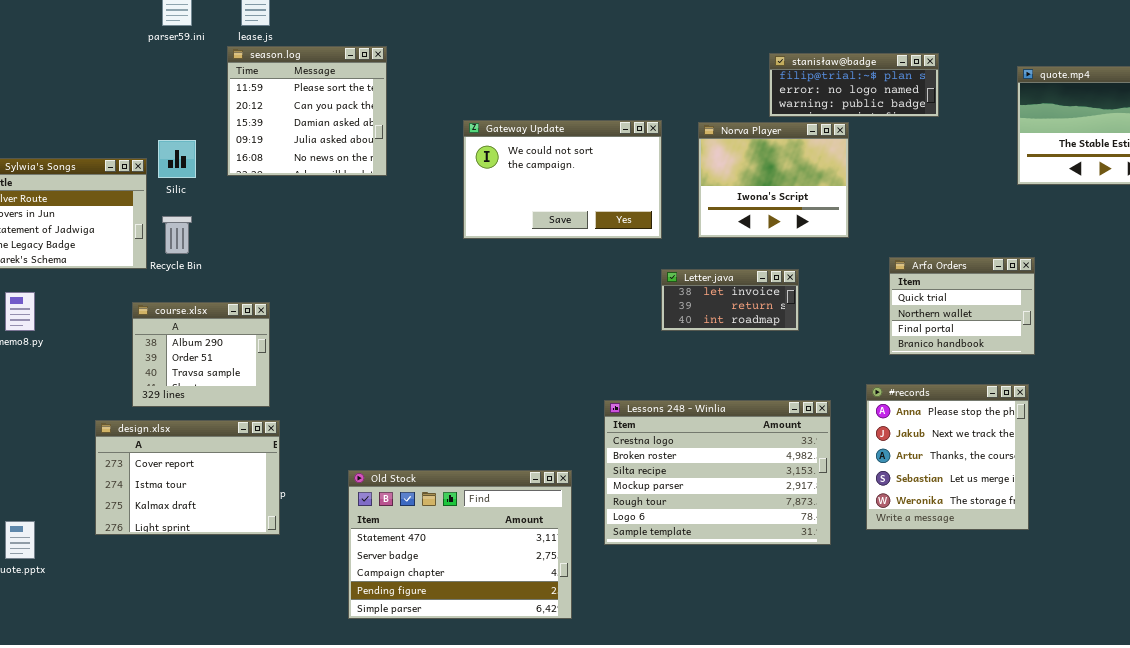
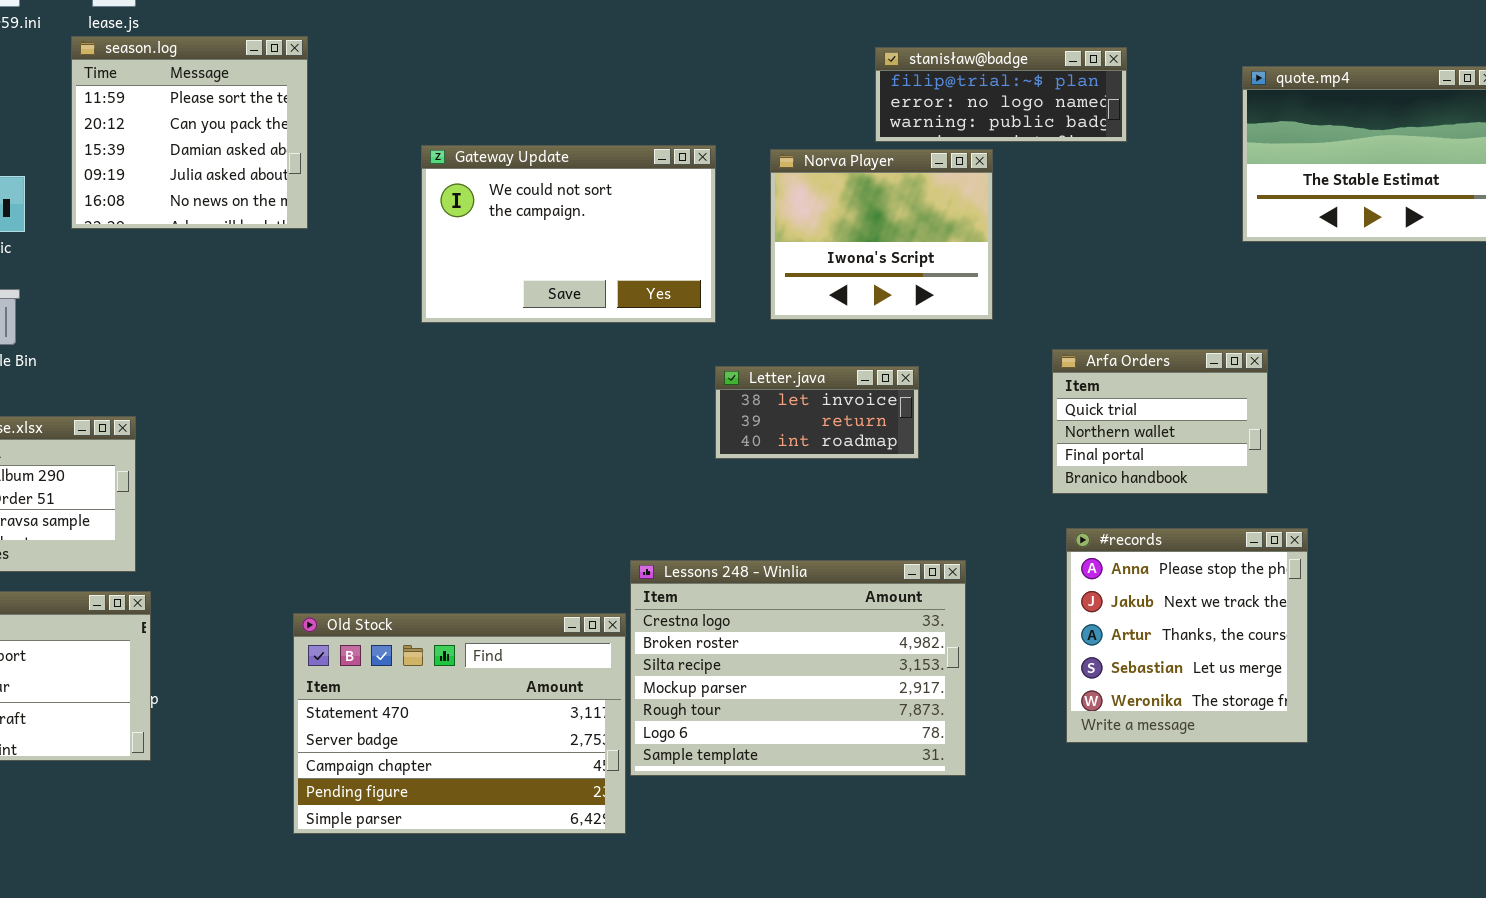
#records: [866,384,1029,530] -> [1066,528,1308,743], moved
Old Stock: [348,470,572,619] -> [293,613,626,834], moved

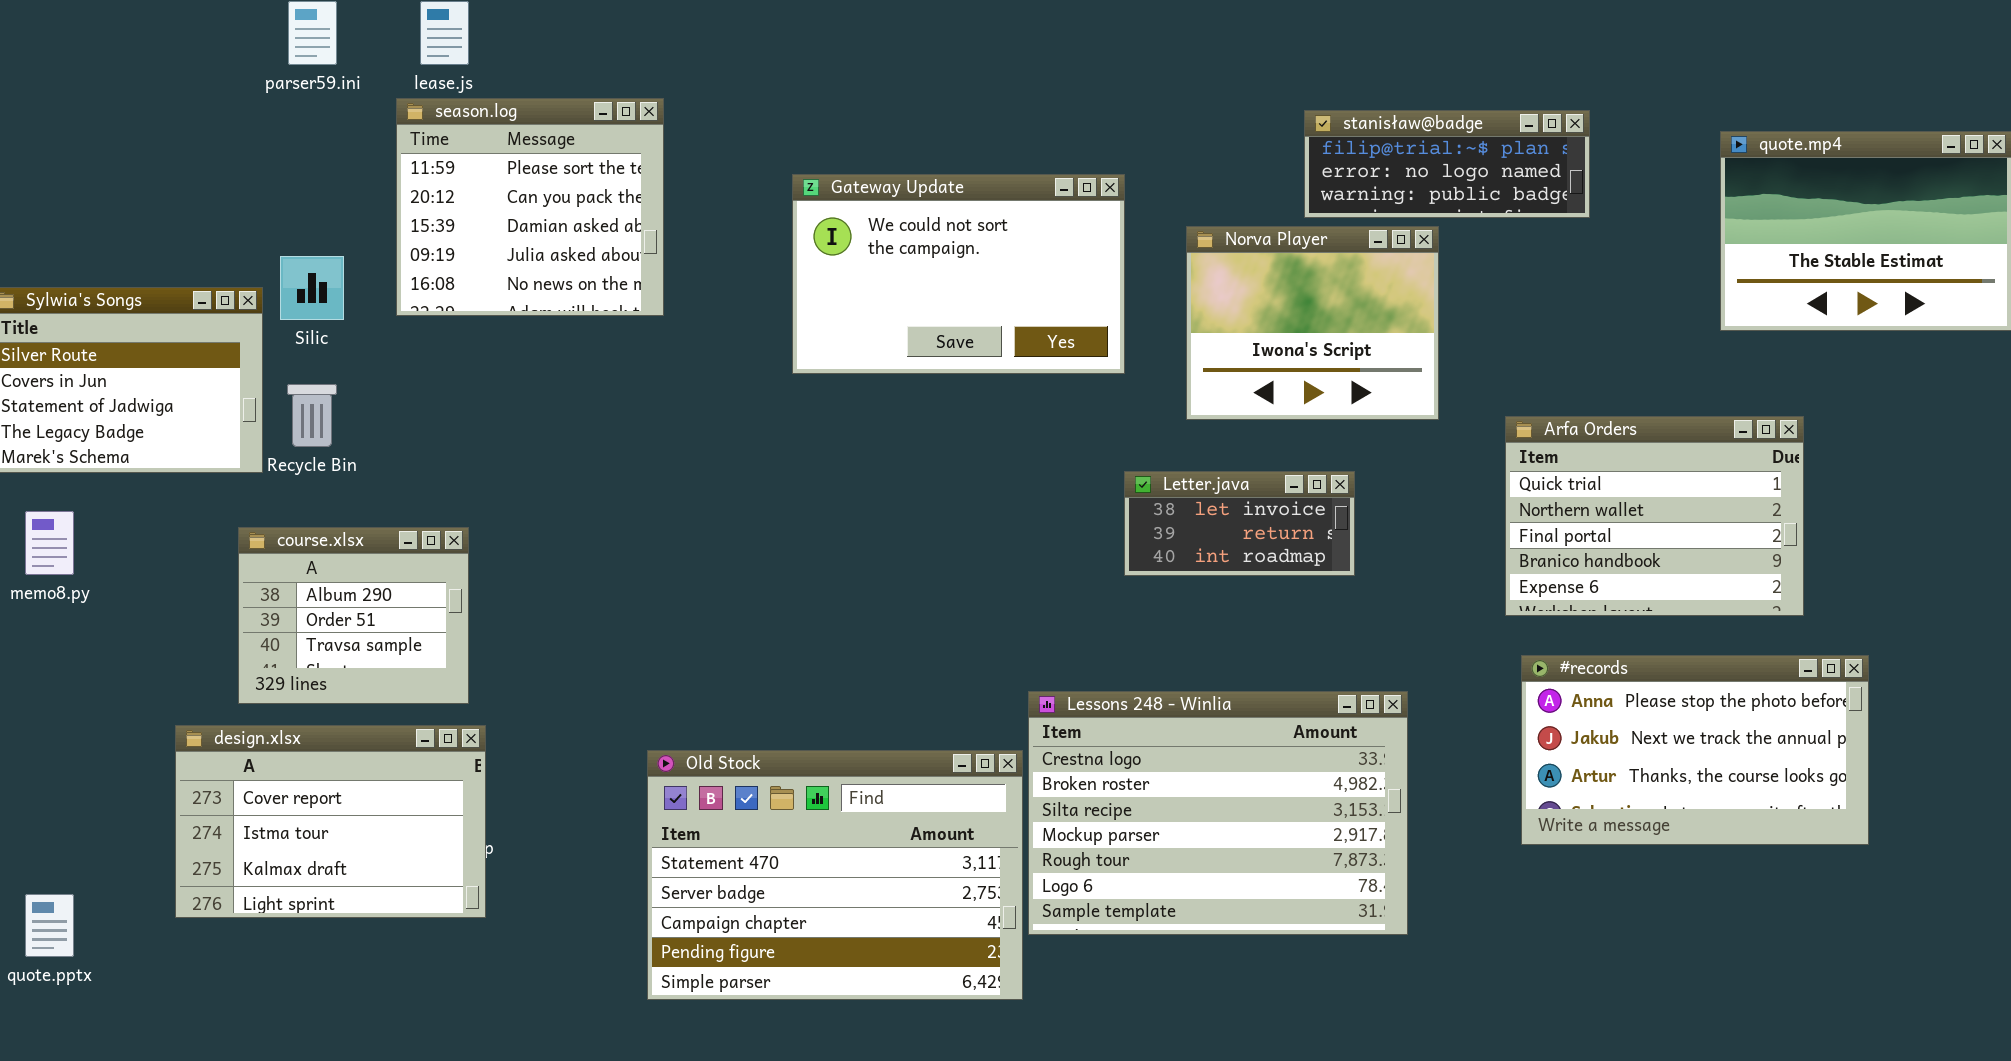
Gateway Update: [421,145,716,323] -> [792,174,1125,374], moved
Arfa Orders: [1052,349,1268,494] -> [1505,416,1804,616], resized
#records: [1066,528,1308,743] -> [1521,655,1869,845], resized

